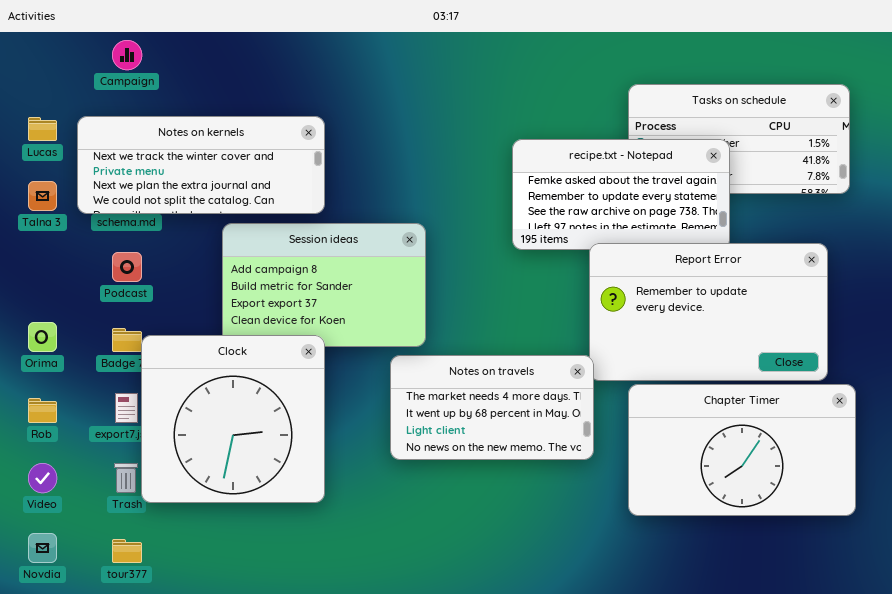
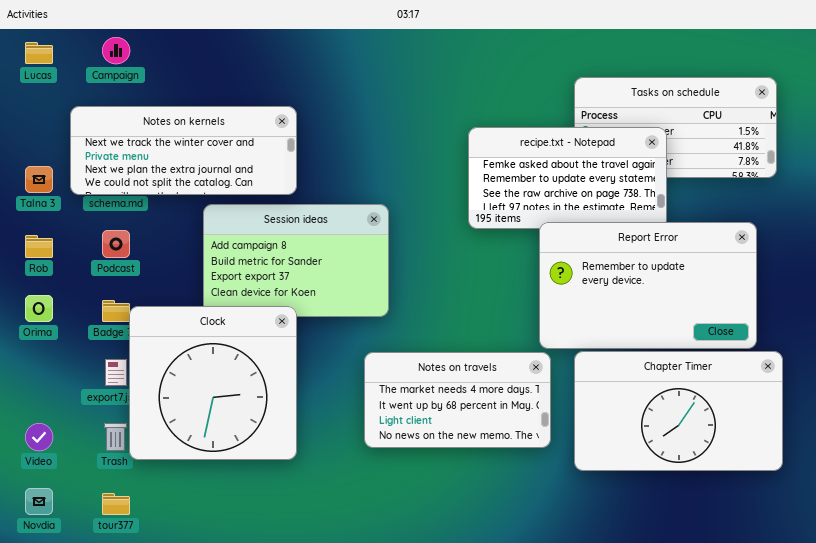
Lucas: [28,117,57,141] -> [25,42,53,64], moved
Notes on travels: [390,355,594,460] -> [364,352,551,448], moved
Rob: [28,398,57,423] -> [25,235,53,258], moved

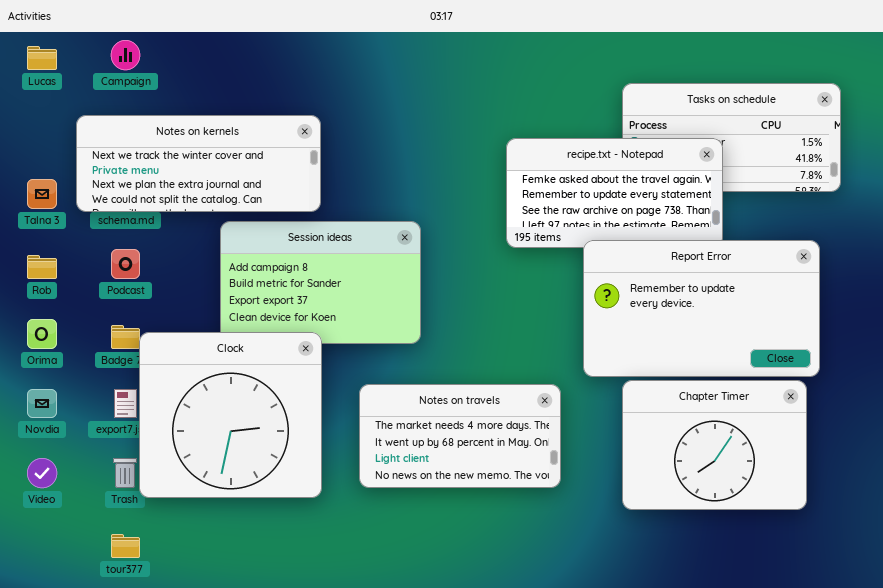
Chapter Timer: [574,351,783,471] -> [622,380,807,510], resized
Notes on travels: [364,352,551,448] -> [359,384,561,488], moved
Novdia: [25,488,53,515] -> [27,389,57,418], moved

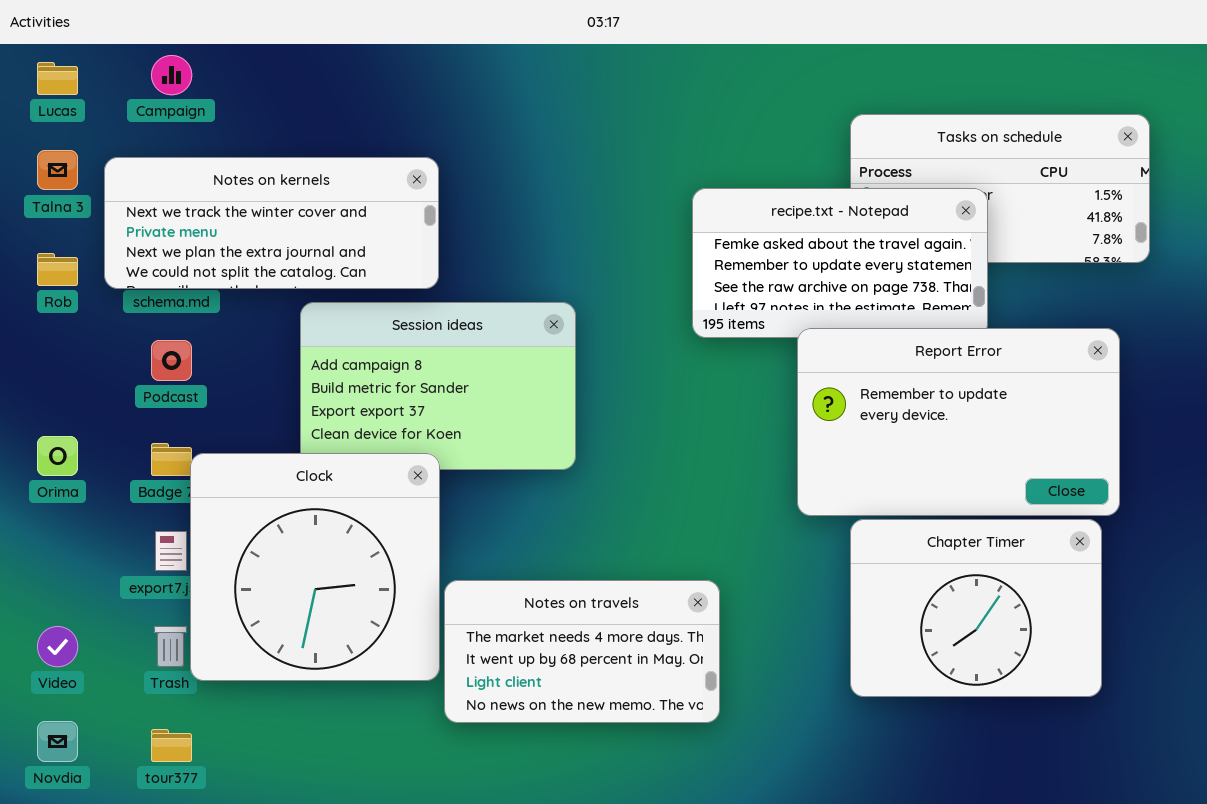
Talna 3: [27,179,57,209] -> [37,150,78,190], moved
Rob: [27,255,57,279] -> [37,253,78,286], moved
Notes on travels: [359,384,561,488] -> [444,580,720,723], moved
Novdia: [27,389,57,418] -> [37,721,78,762], moved

